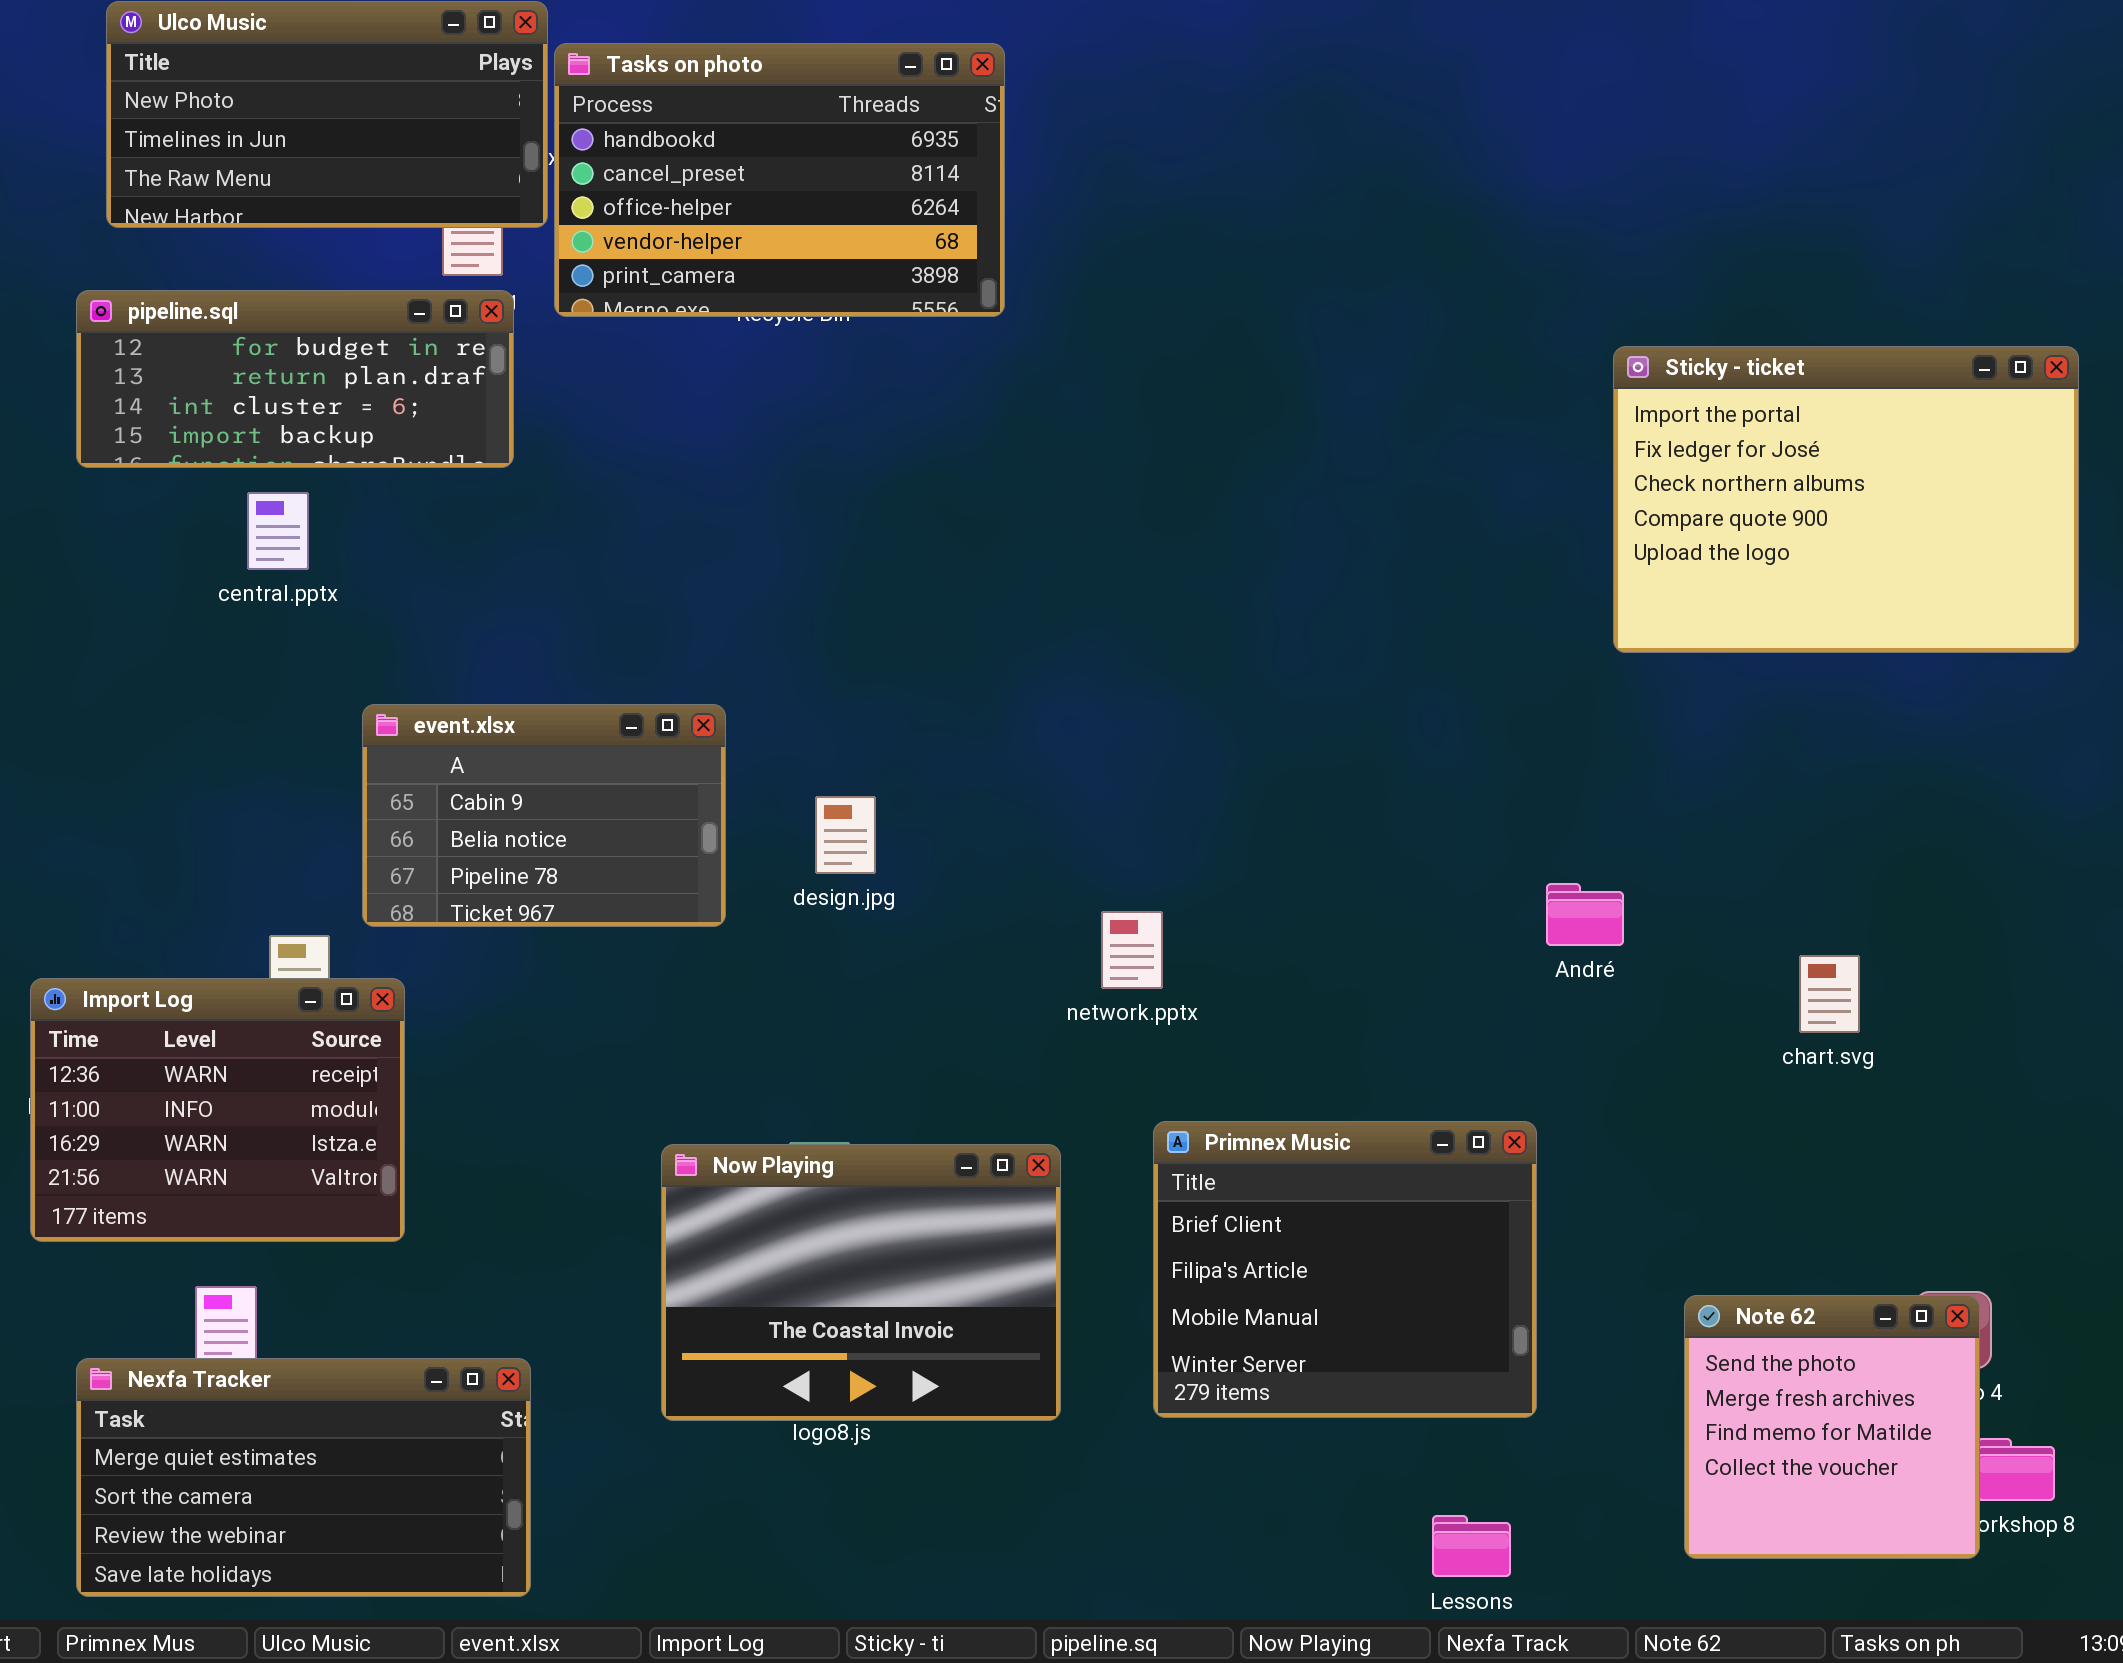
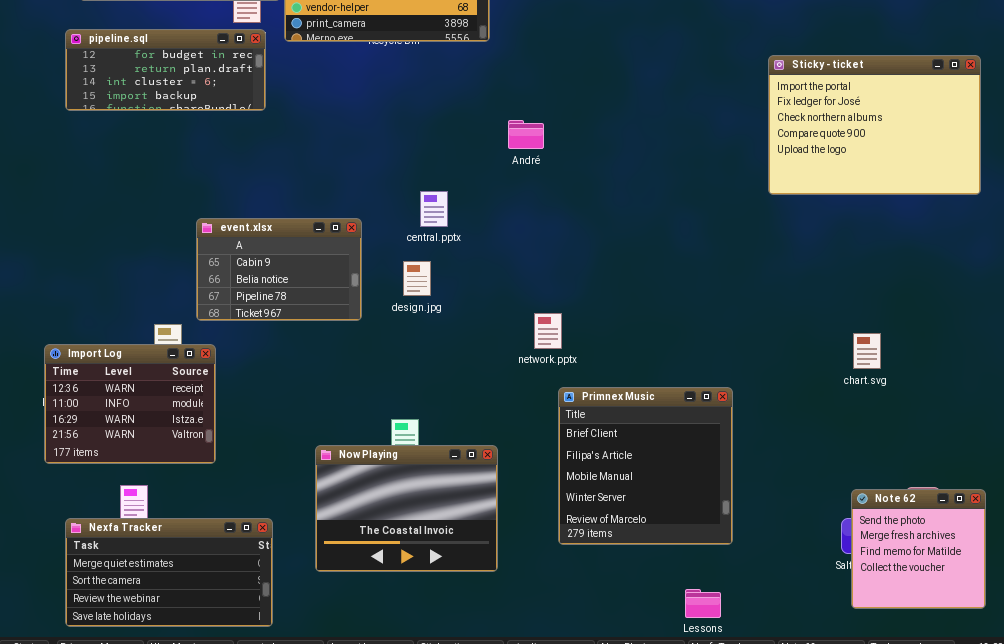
central.pptx: [247,492,309,570] -> [420,191,448,227], moved
André: [1546,883,1624,946] -> [508,120,544,149], moved
Primnex Music: [1153,1121,1537,1418] -> [558,387,733,545], resized
Now Playing: [661,1144,1061,1421] -> [315,445,498,572], moved
Note 62: [1684,1295,1980,1559] -> [851,489,986,609], moved

